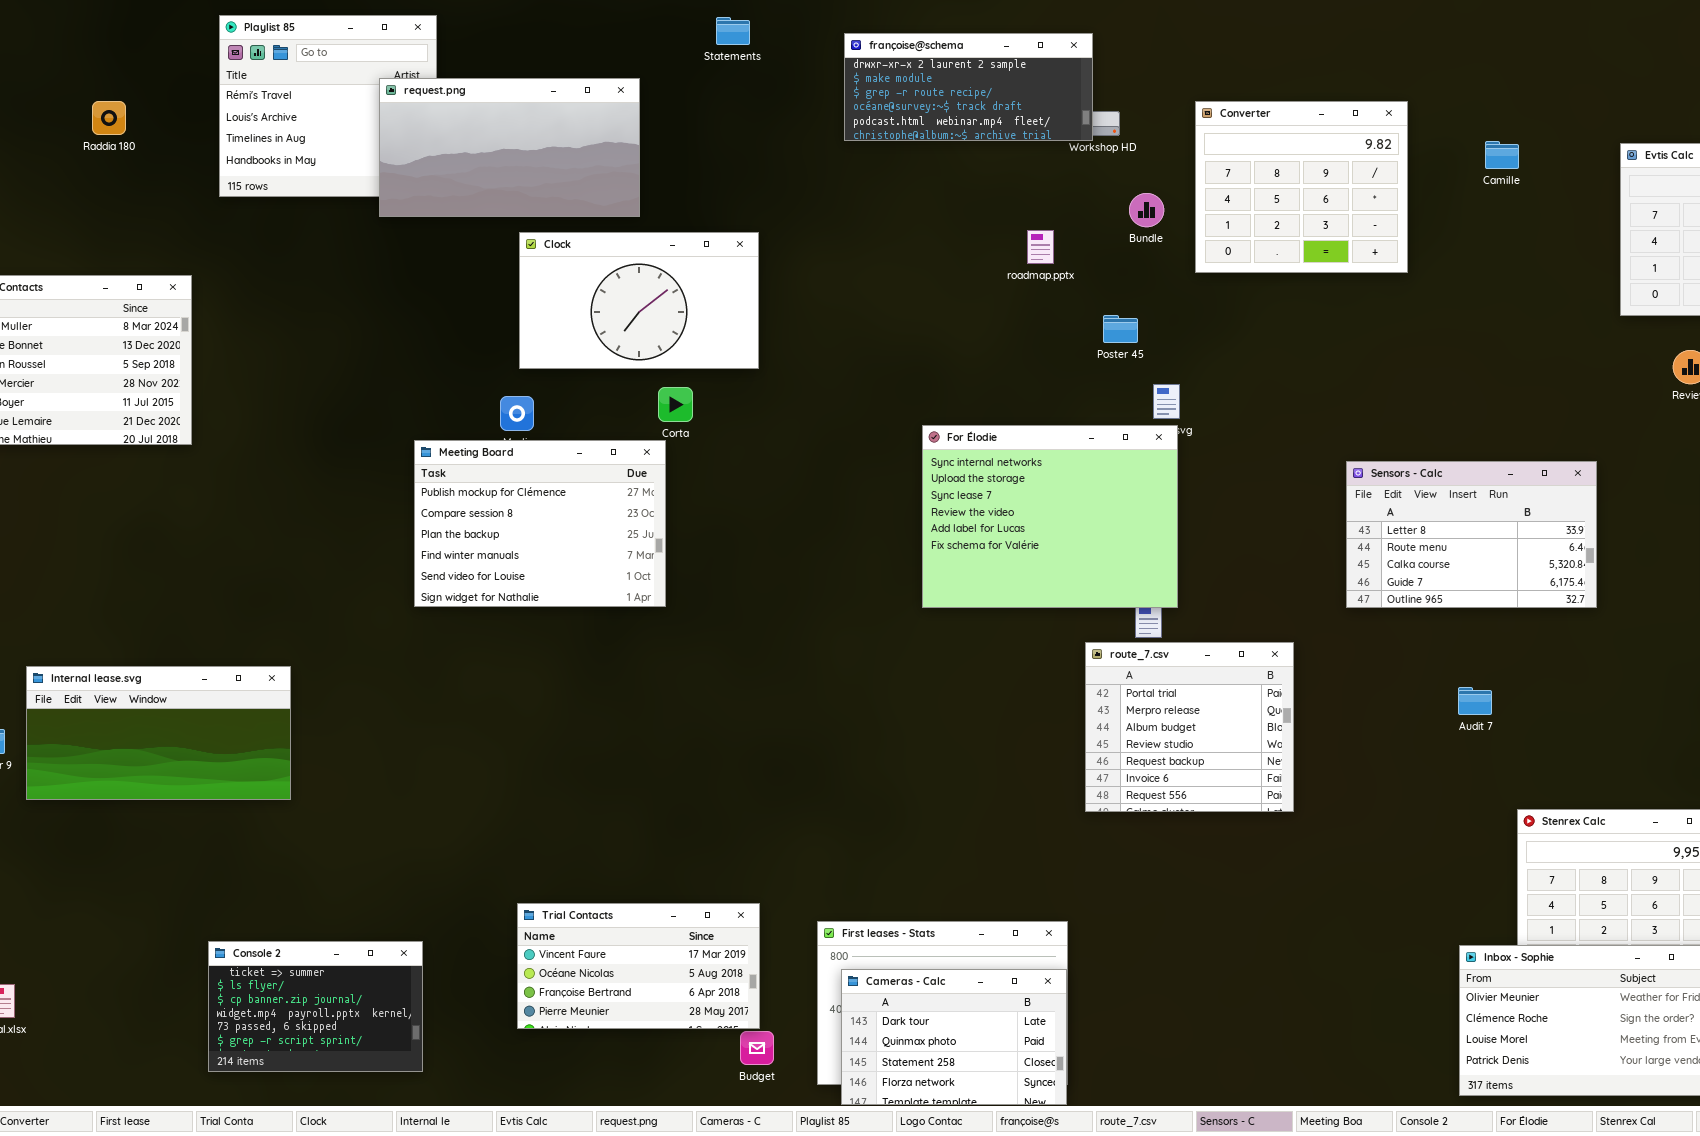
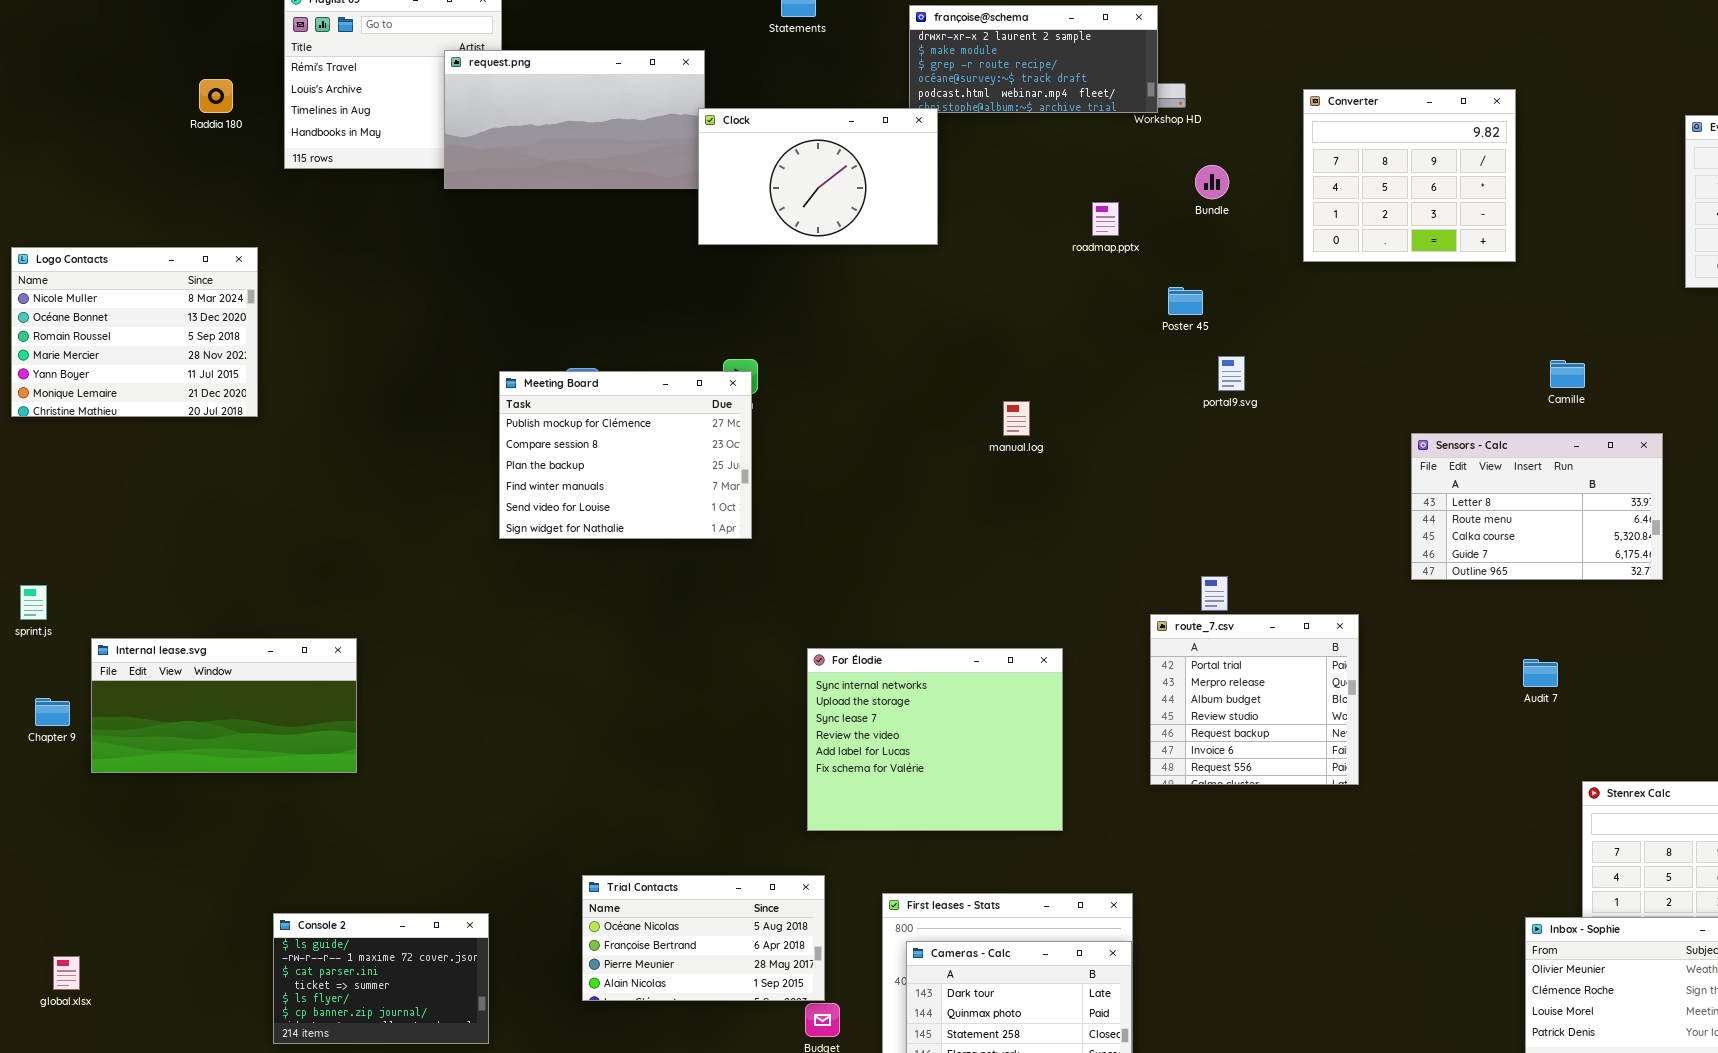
Raddia 180: [92,101,126,135] -> [199,79,233,113], moved
Converter: [1195,101,1408,273] -> [1303,89,1516,262], moved
Camille: [1485,141,1519,169] -> [1550,360,1585,388], moved
Clock: [519,232,759,369] -> [698,108,938,245], moved
For Élodie: [922,425,1178,608] -> [807,648,1063,831], moved
Meeting Board: [414,440,666,607] -> [499,371,752,539], moved
Trial Contacts: [517,903,760,1029] -> [582,875,825,1001], scrolled down 1 row
Console 2: [208,941,423,1072] -> [273,913,489,1044], scrolled up 3 rows

